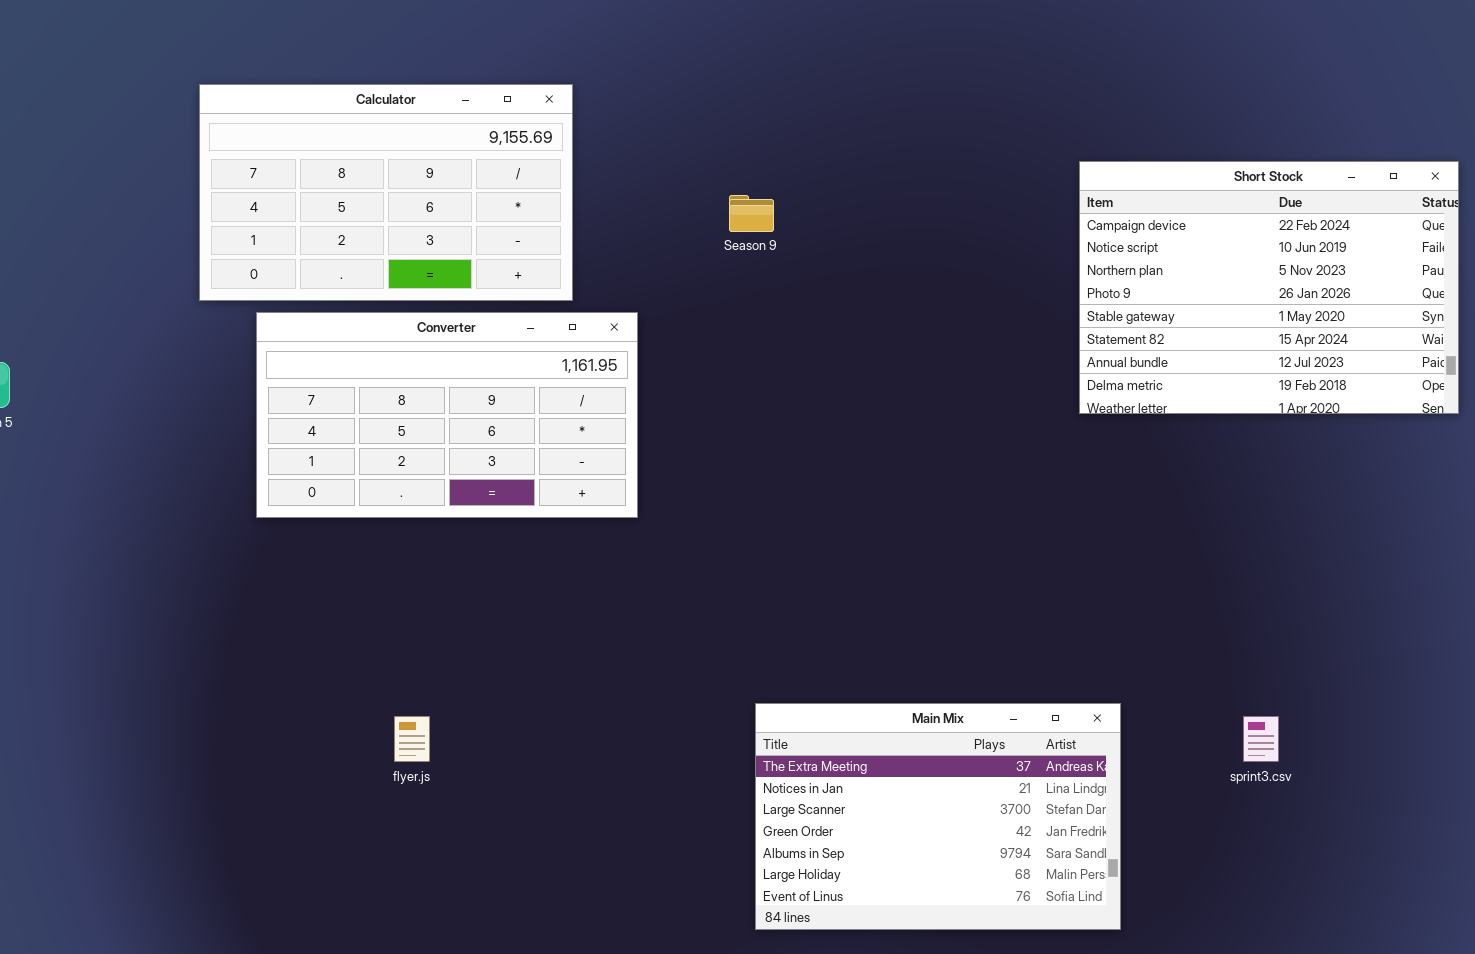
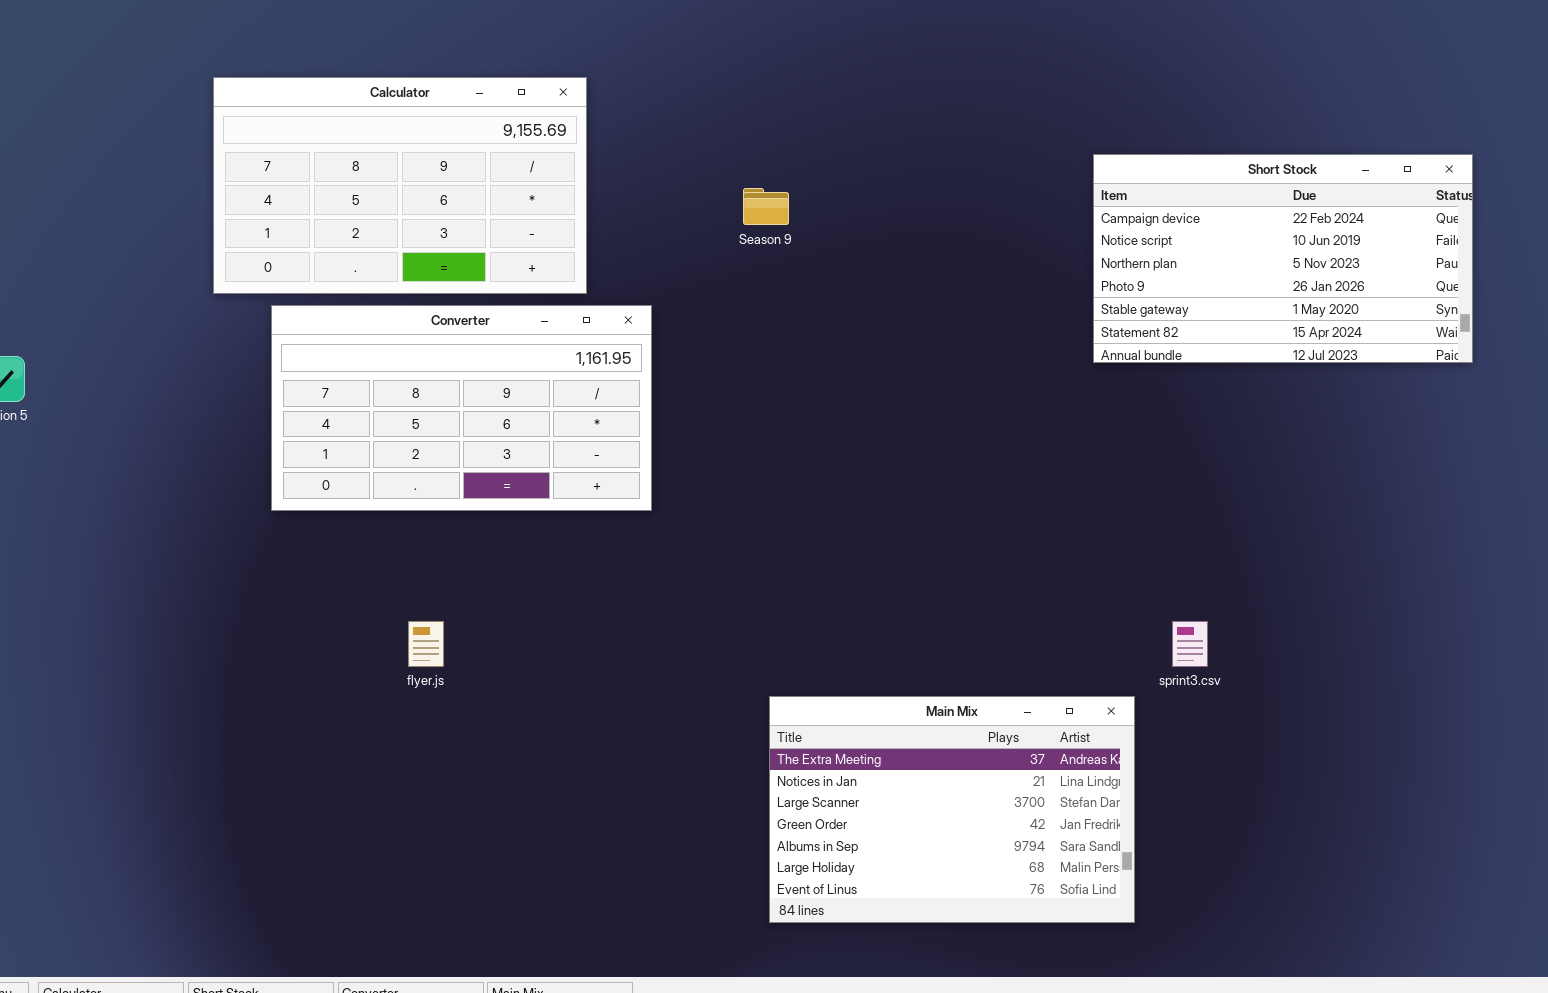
Short Stock: [1079,161,1459,414] -> [1093,154,1473,363], resized
flyer.js: [394,716,430,762] -> [408,621,444,667], moved
sprint3.csv: [1243,716,1279,762] -> [1172,621,1208,667], moved

